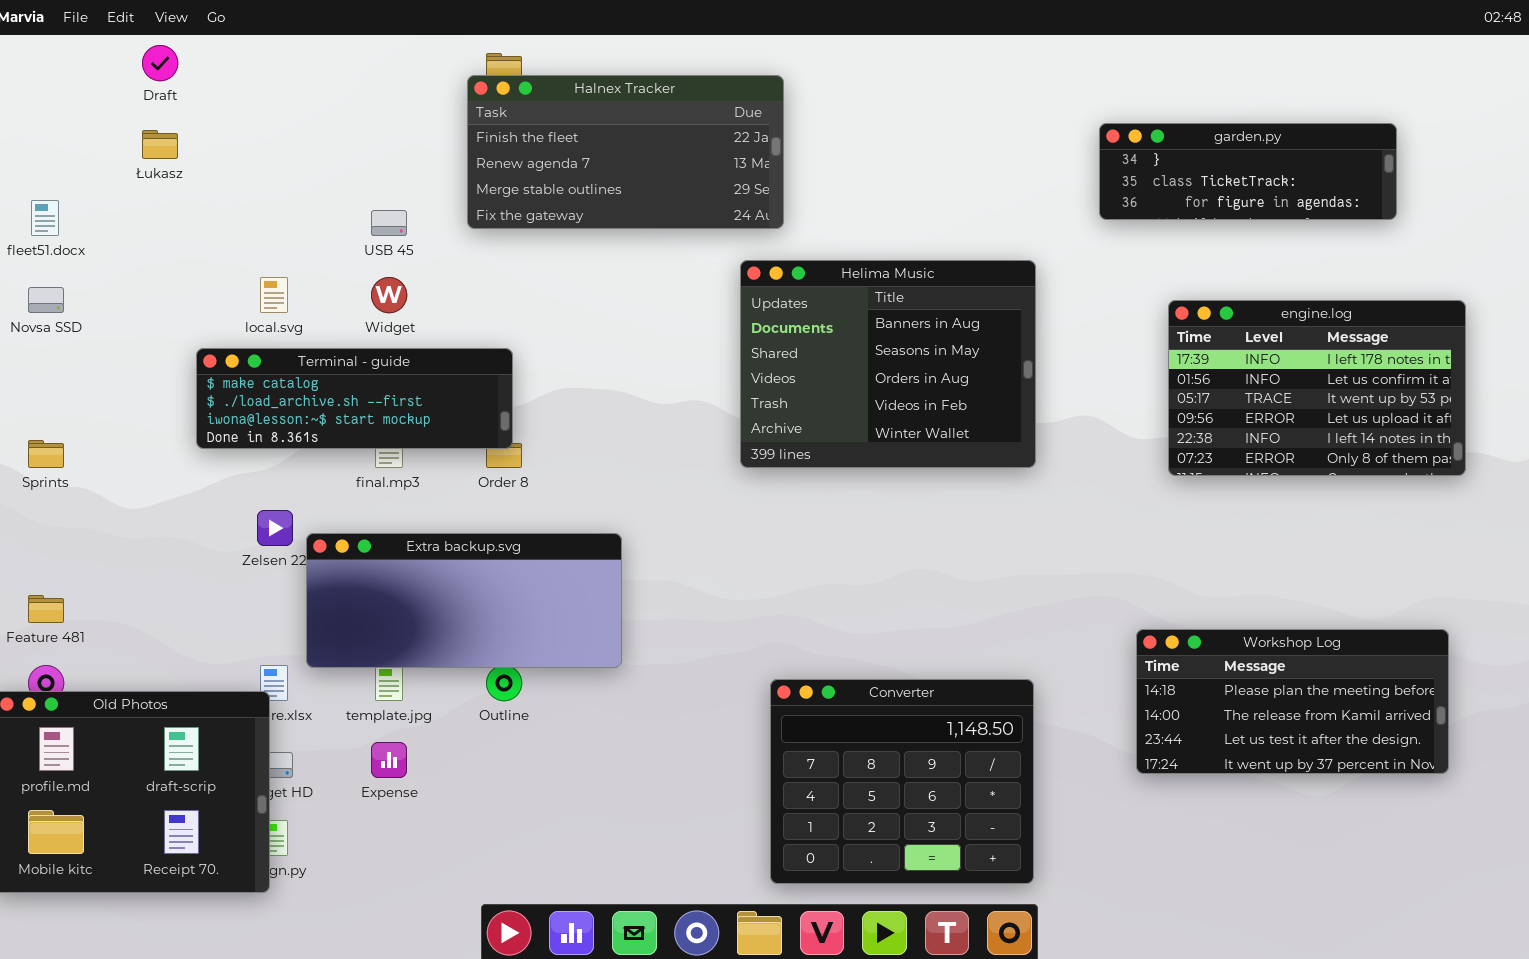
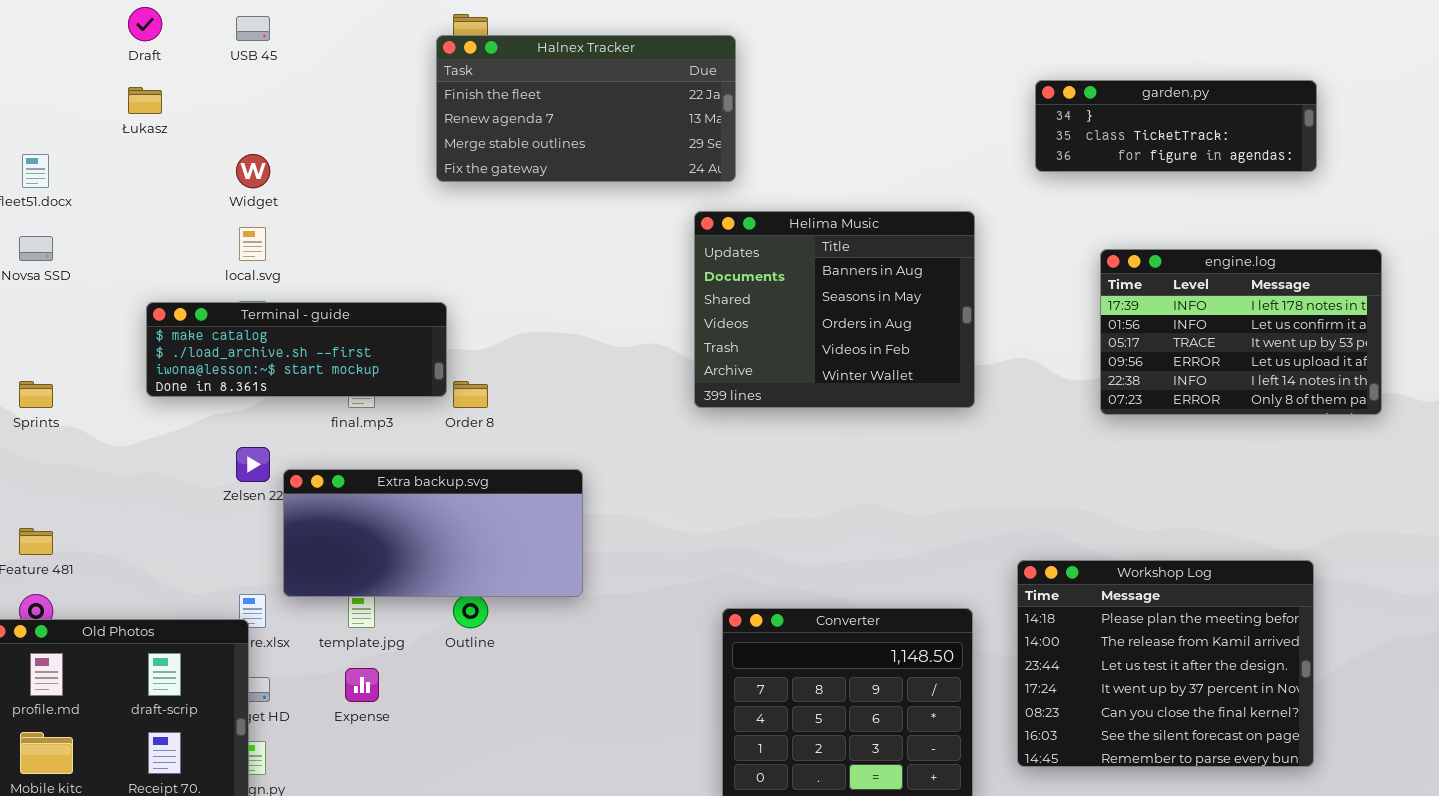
USB 45: [371,210,407,236] -> [236,16,270,41], moved
Widget: [371,277,407,313] -> [236,154,270,188], moved
Terminal - guide: [196,348,513,449] -> [146,302,447,397], moved
Workshop Log: [1136,629,1449,774] -> [1017,560,1314,767], moved, resized

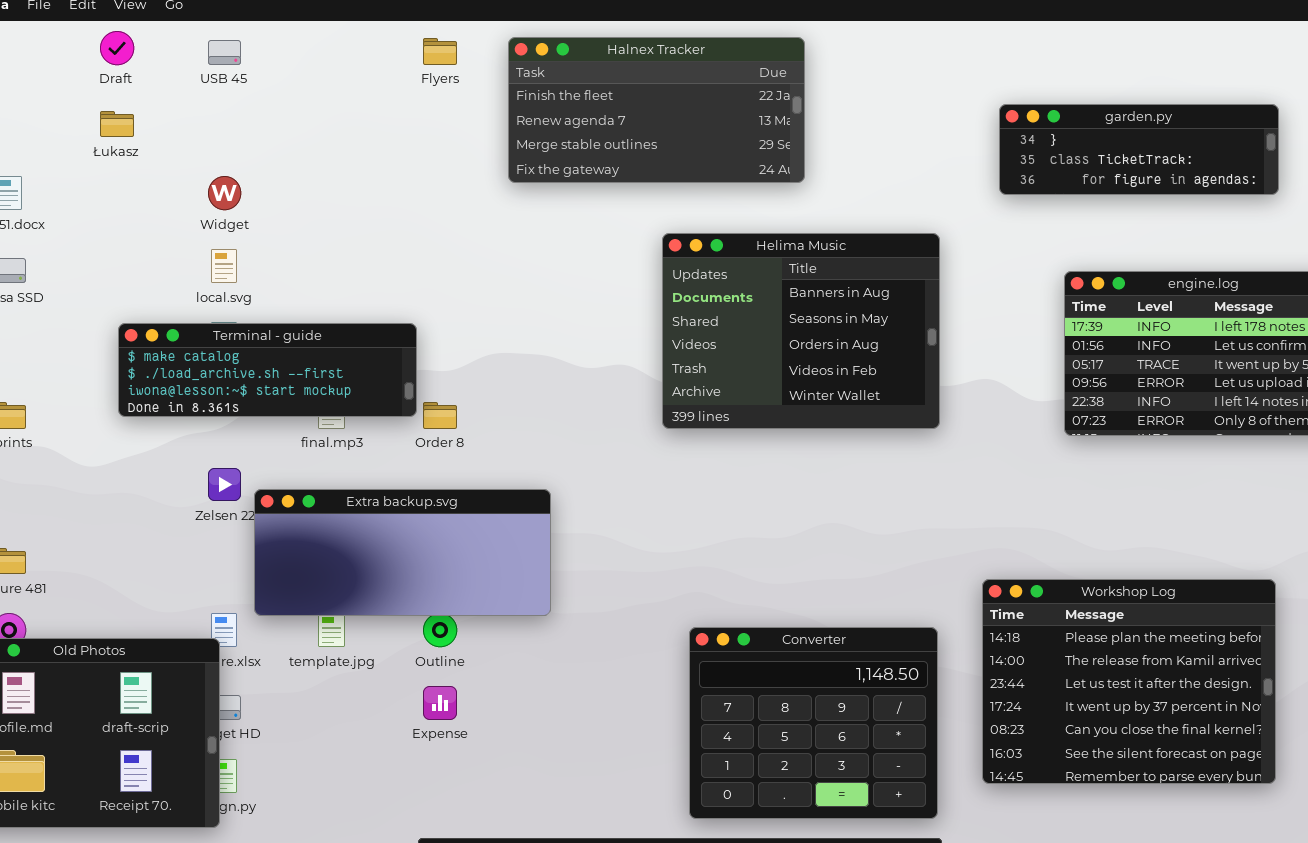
Halnex Tracker: [436,35,736,182] -> [508,37,805,183], moved
Expense: [345,668,379,702] -> [423,686,457,720], moved

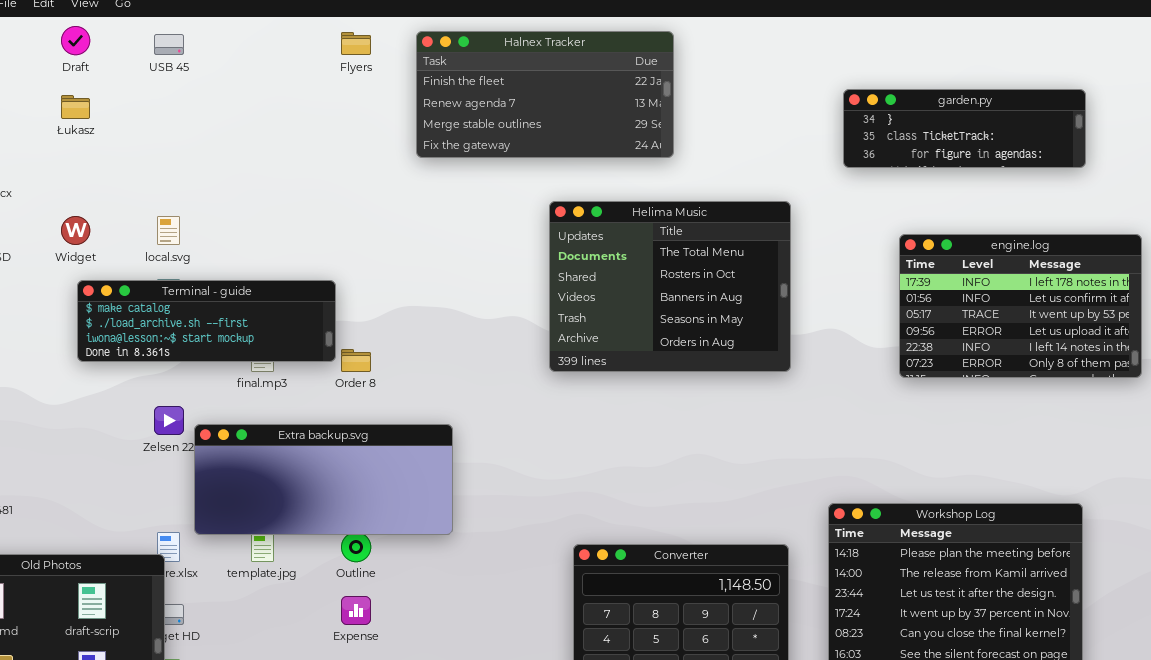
Widget: [208,176,241,210] -> [61,216,90,245], moved
Helima Music: [662,233,940,429] -> [549,201,791,372], scrolled up 2 rows

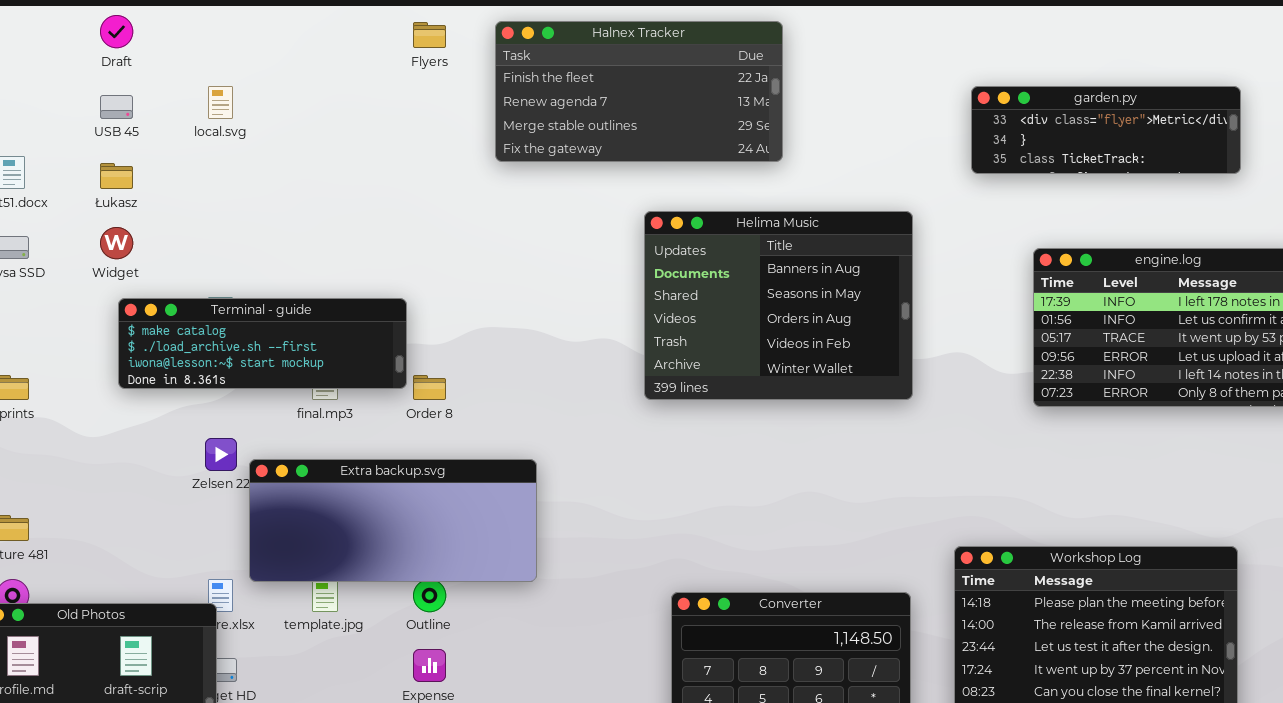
USB 45: [154,34,184,55] -> [100,95,133,119], moved
garden.py: [843,89,1086,168] -> [971,86,1241,174], scrolled up 1 row
Łukasz: [61,95,90,119] -> [100,163,133,189], moved
Helima Music: [549,201,791,372] -> [644,211,913,400], scrolled down 2 rows
local.svg: [157,216,180,245] -> [208,86,233,119], moved

